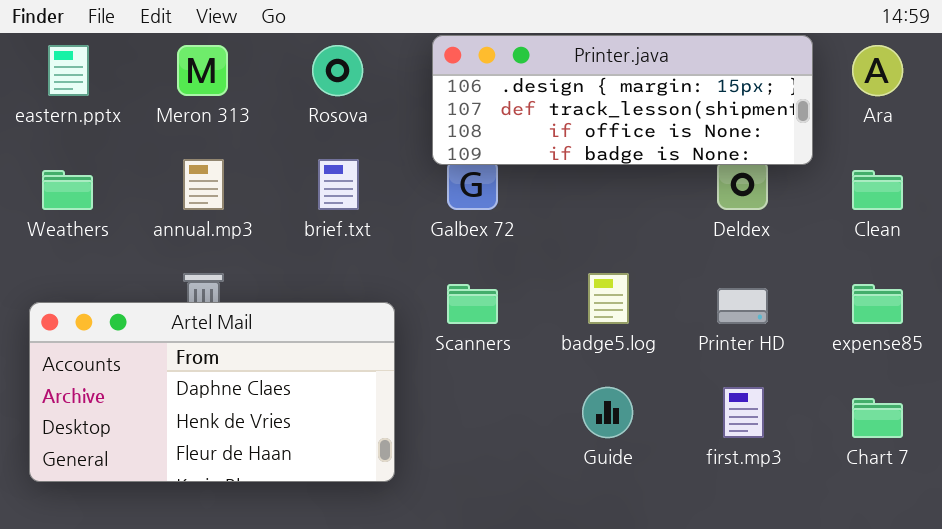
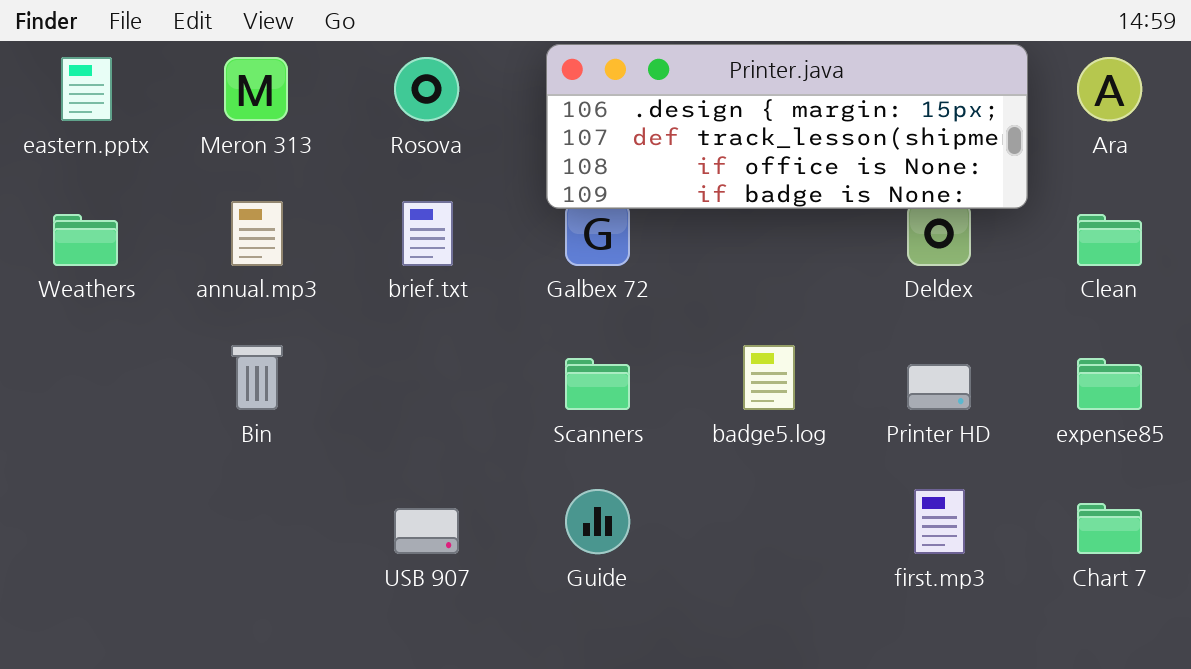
Artel Mail: [29,302,395,482] -> none, closed
Guide: [582,387,633,438] -> [565,489,630,554], moved

